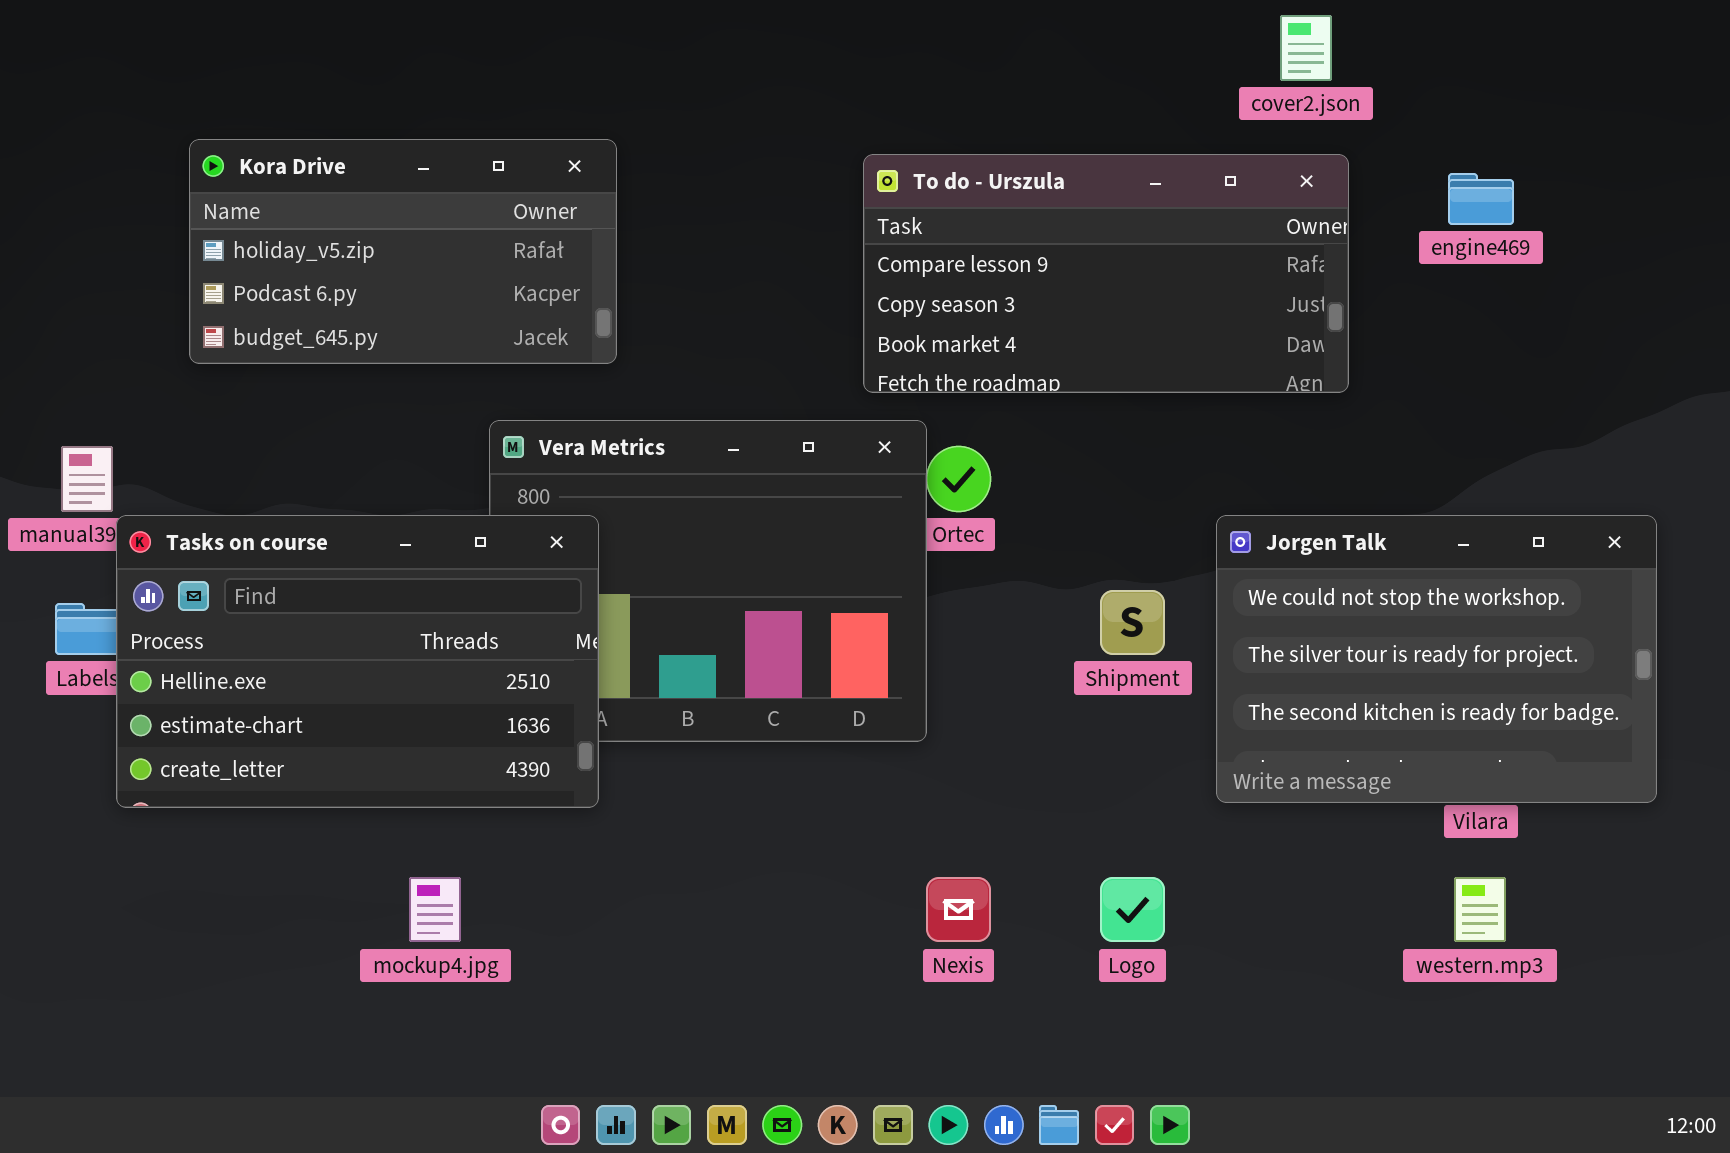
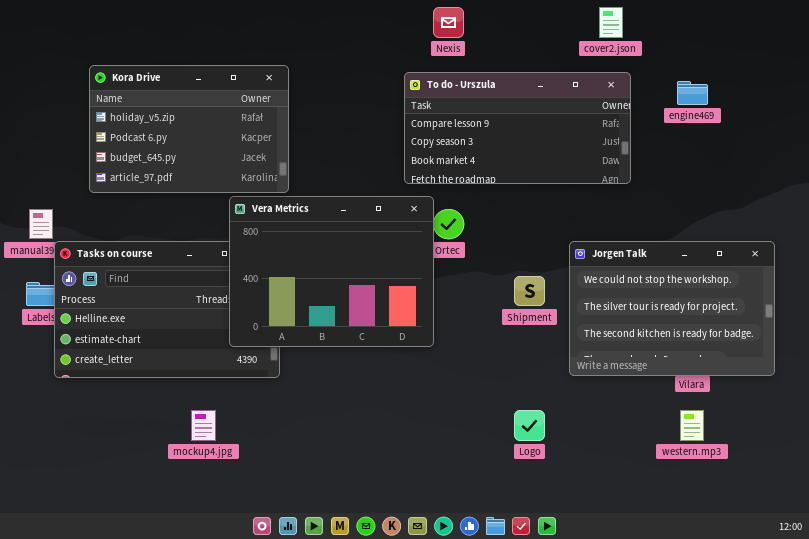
Kora Drive: [189,139,617,364] -> [89,65,289,193], resized
Vera Metrics: [489,420,927,742] -> [229,196,434,347], raised
Nexis: [926,877,991,942] -> [433,7,464,38], moved

